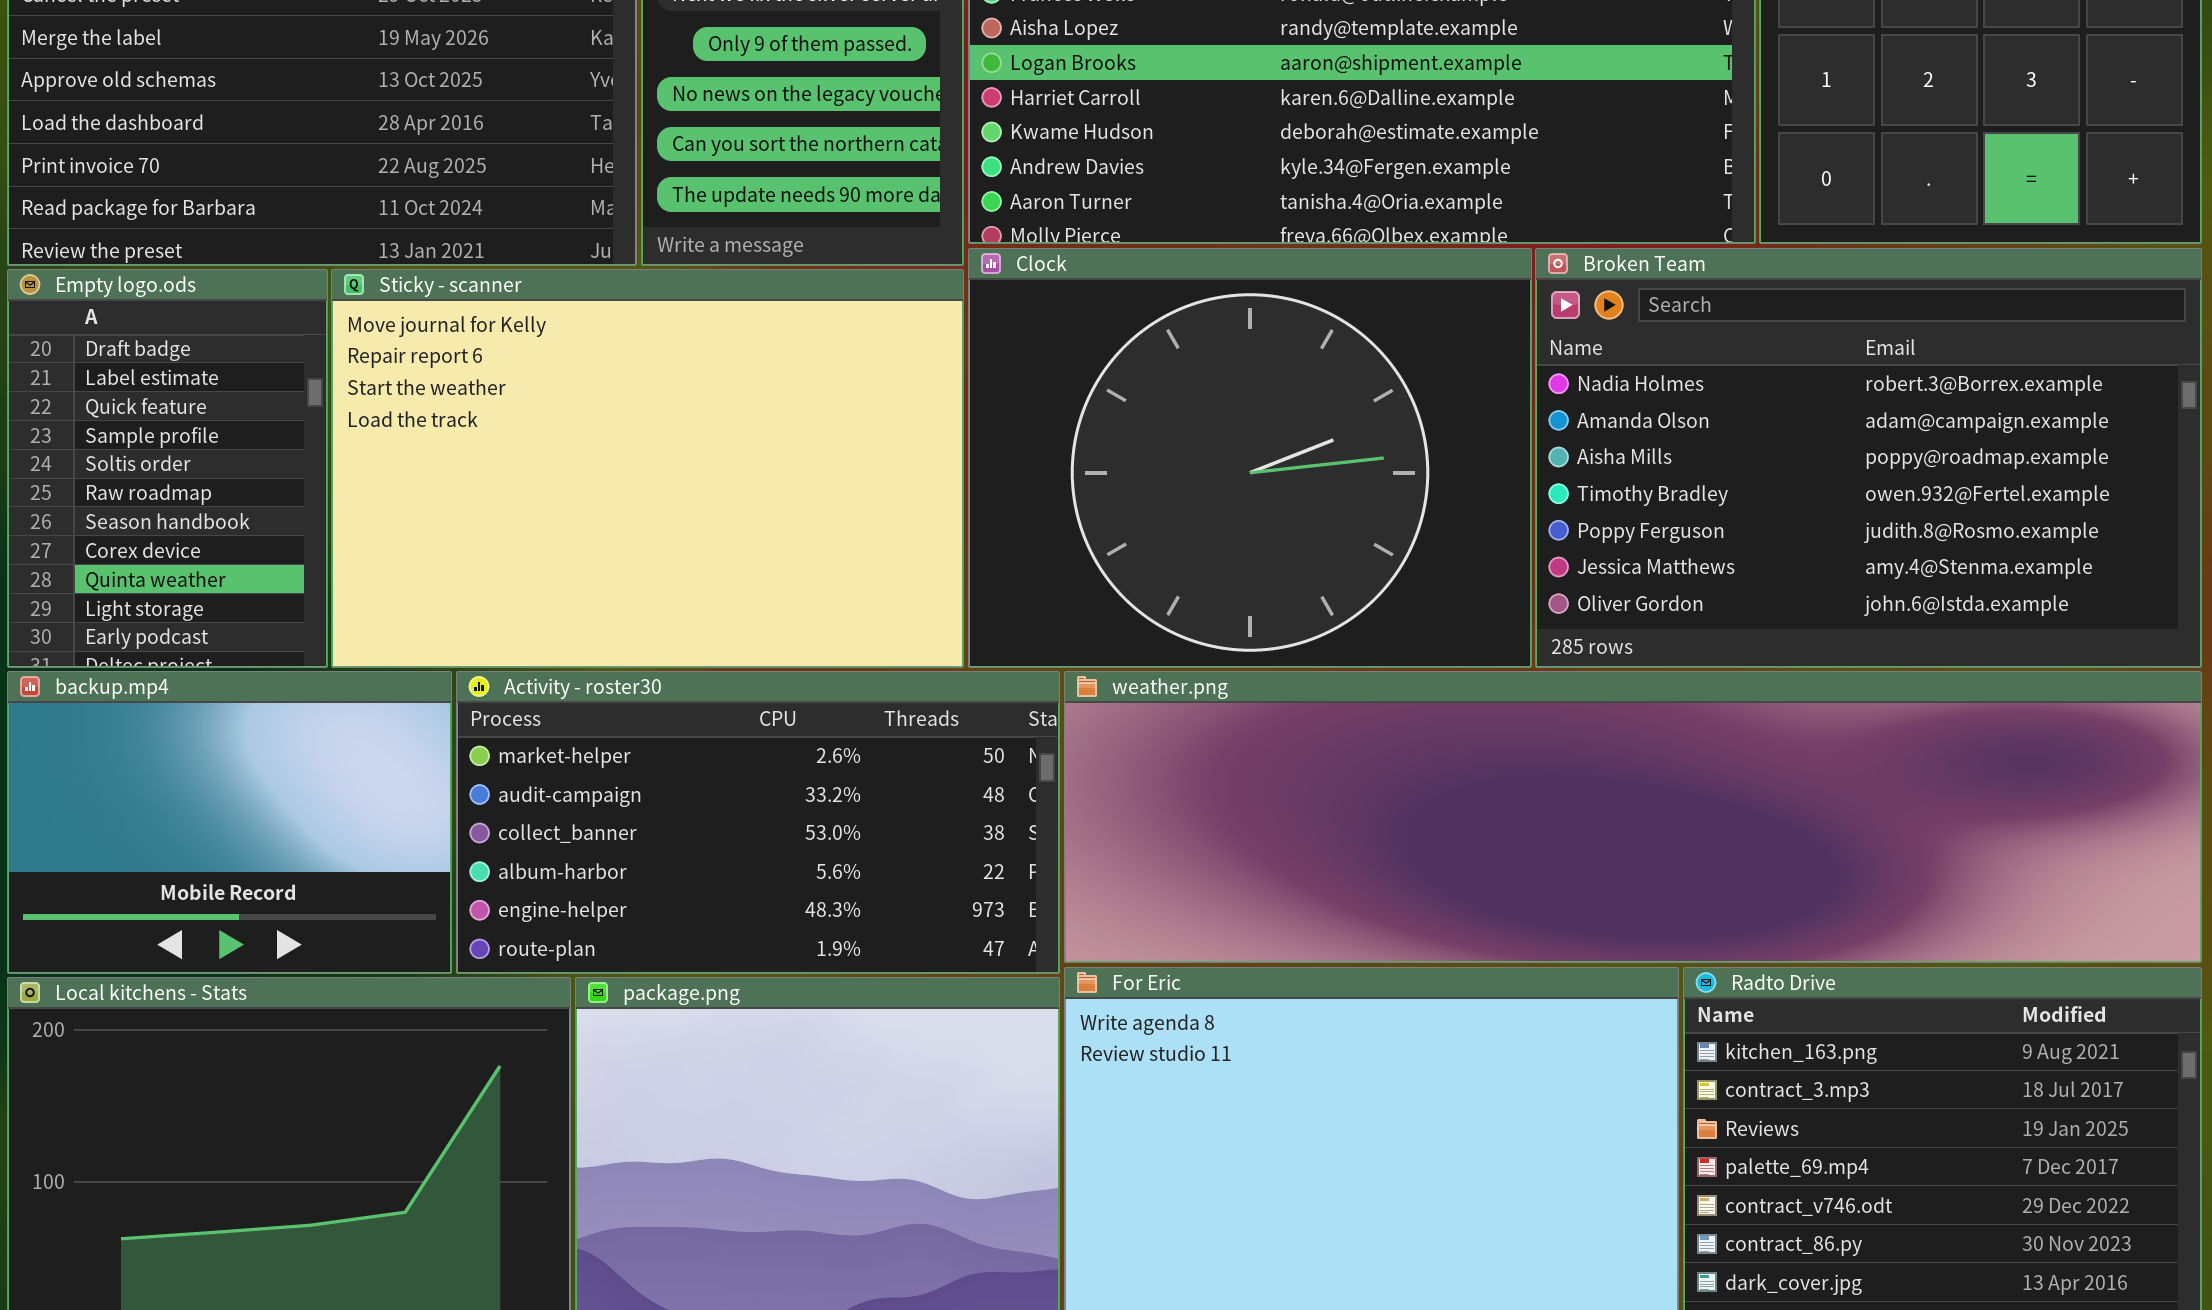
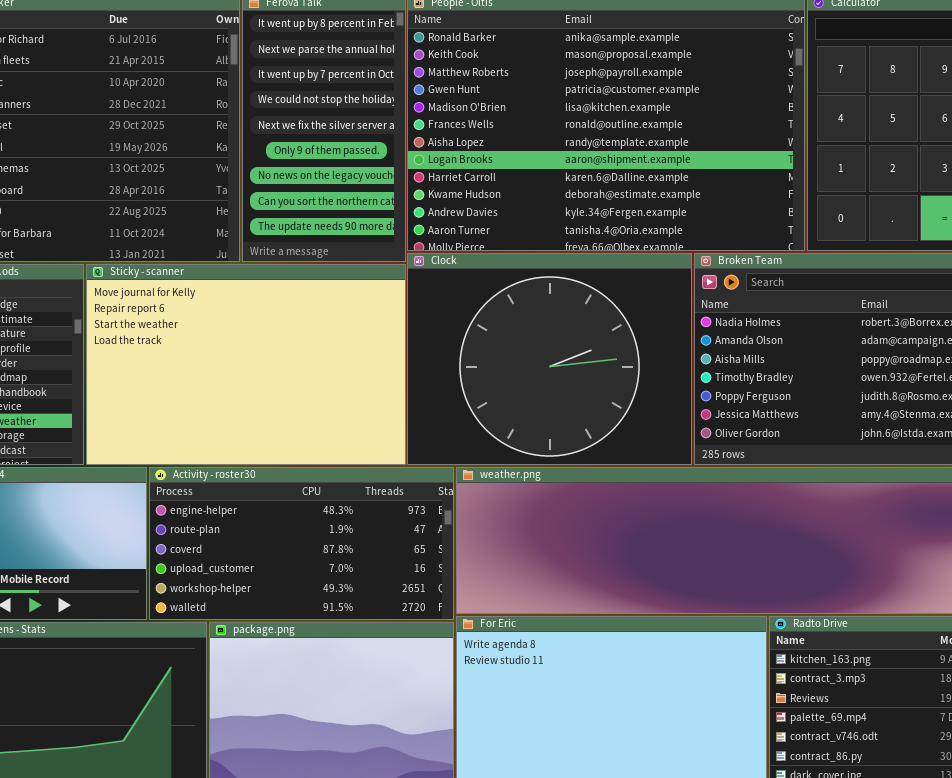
Activity - roster30: [456,671,1060,974] -> [149,467,454,620], scrolled down 4 rows

